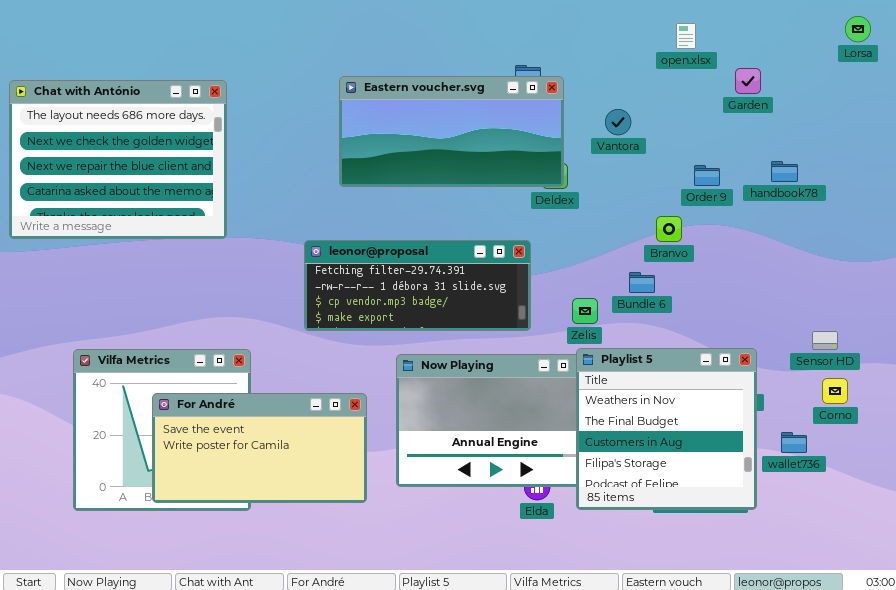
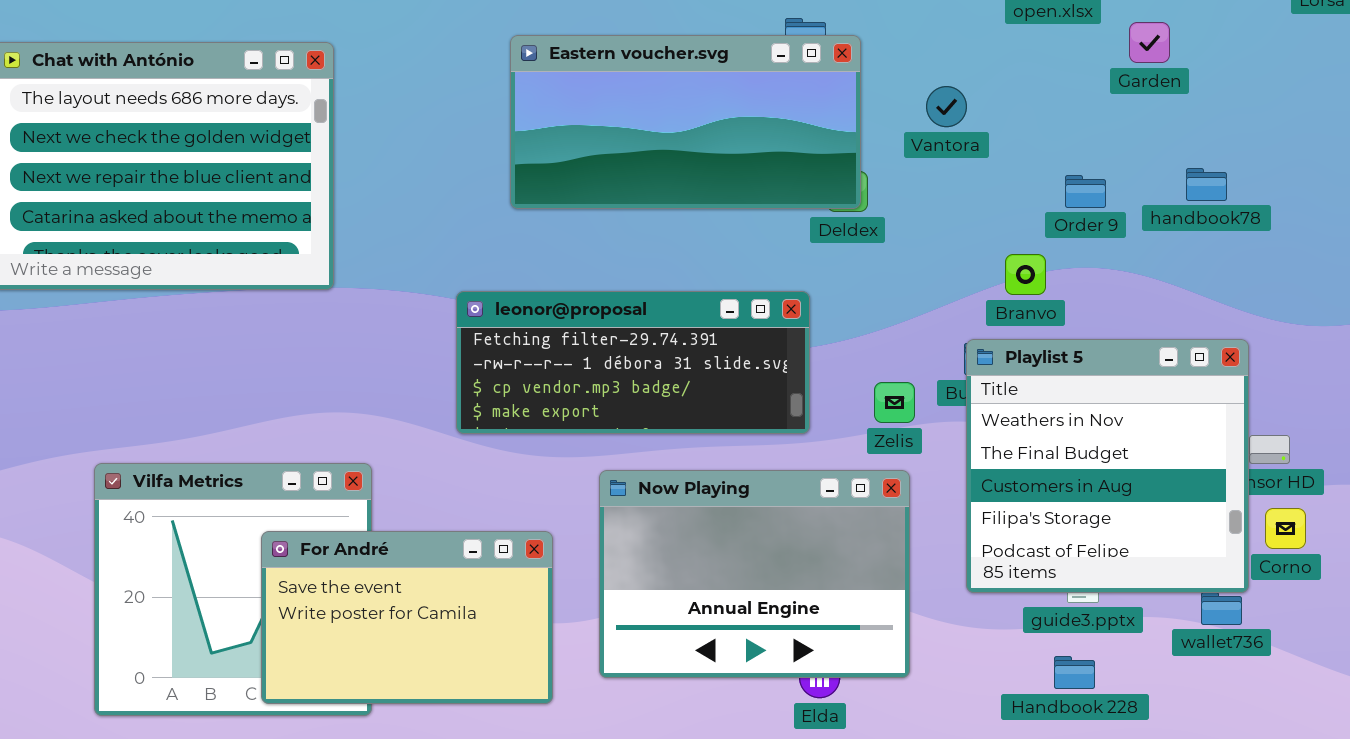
Playlist 5: [576,348,757,510] -> [966,339,1249,593], moved
For André: [152,393,367,503] -> [261,531,553,704], resized

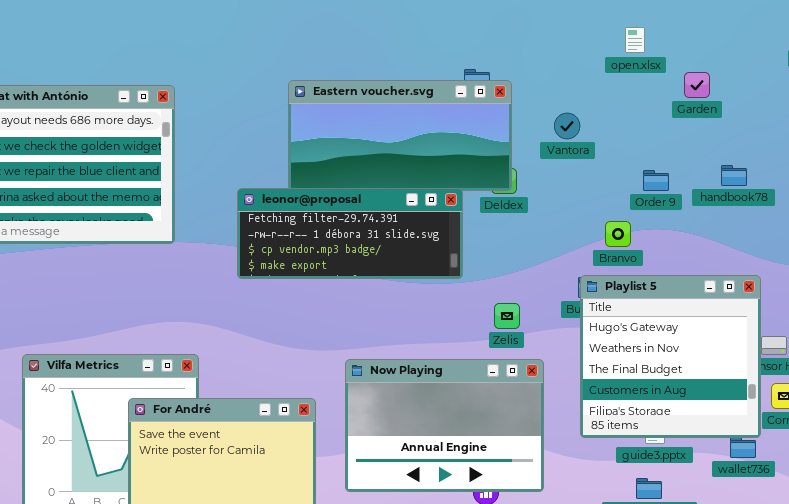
leonor@proposal: [456,291,810,434] -> [237,188,463,279], moved
Playlist 5: [966,339,1249,593] -> [580,275,761,438], scrolled up 1 row
Zelis: [874,382,915,423] -> [494,303,520,329], moved

